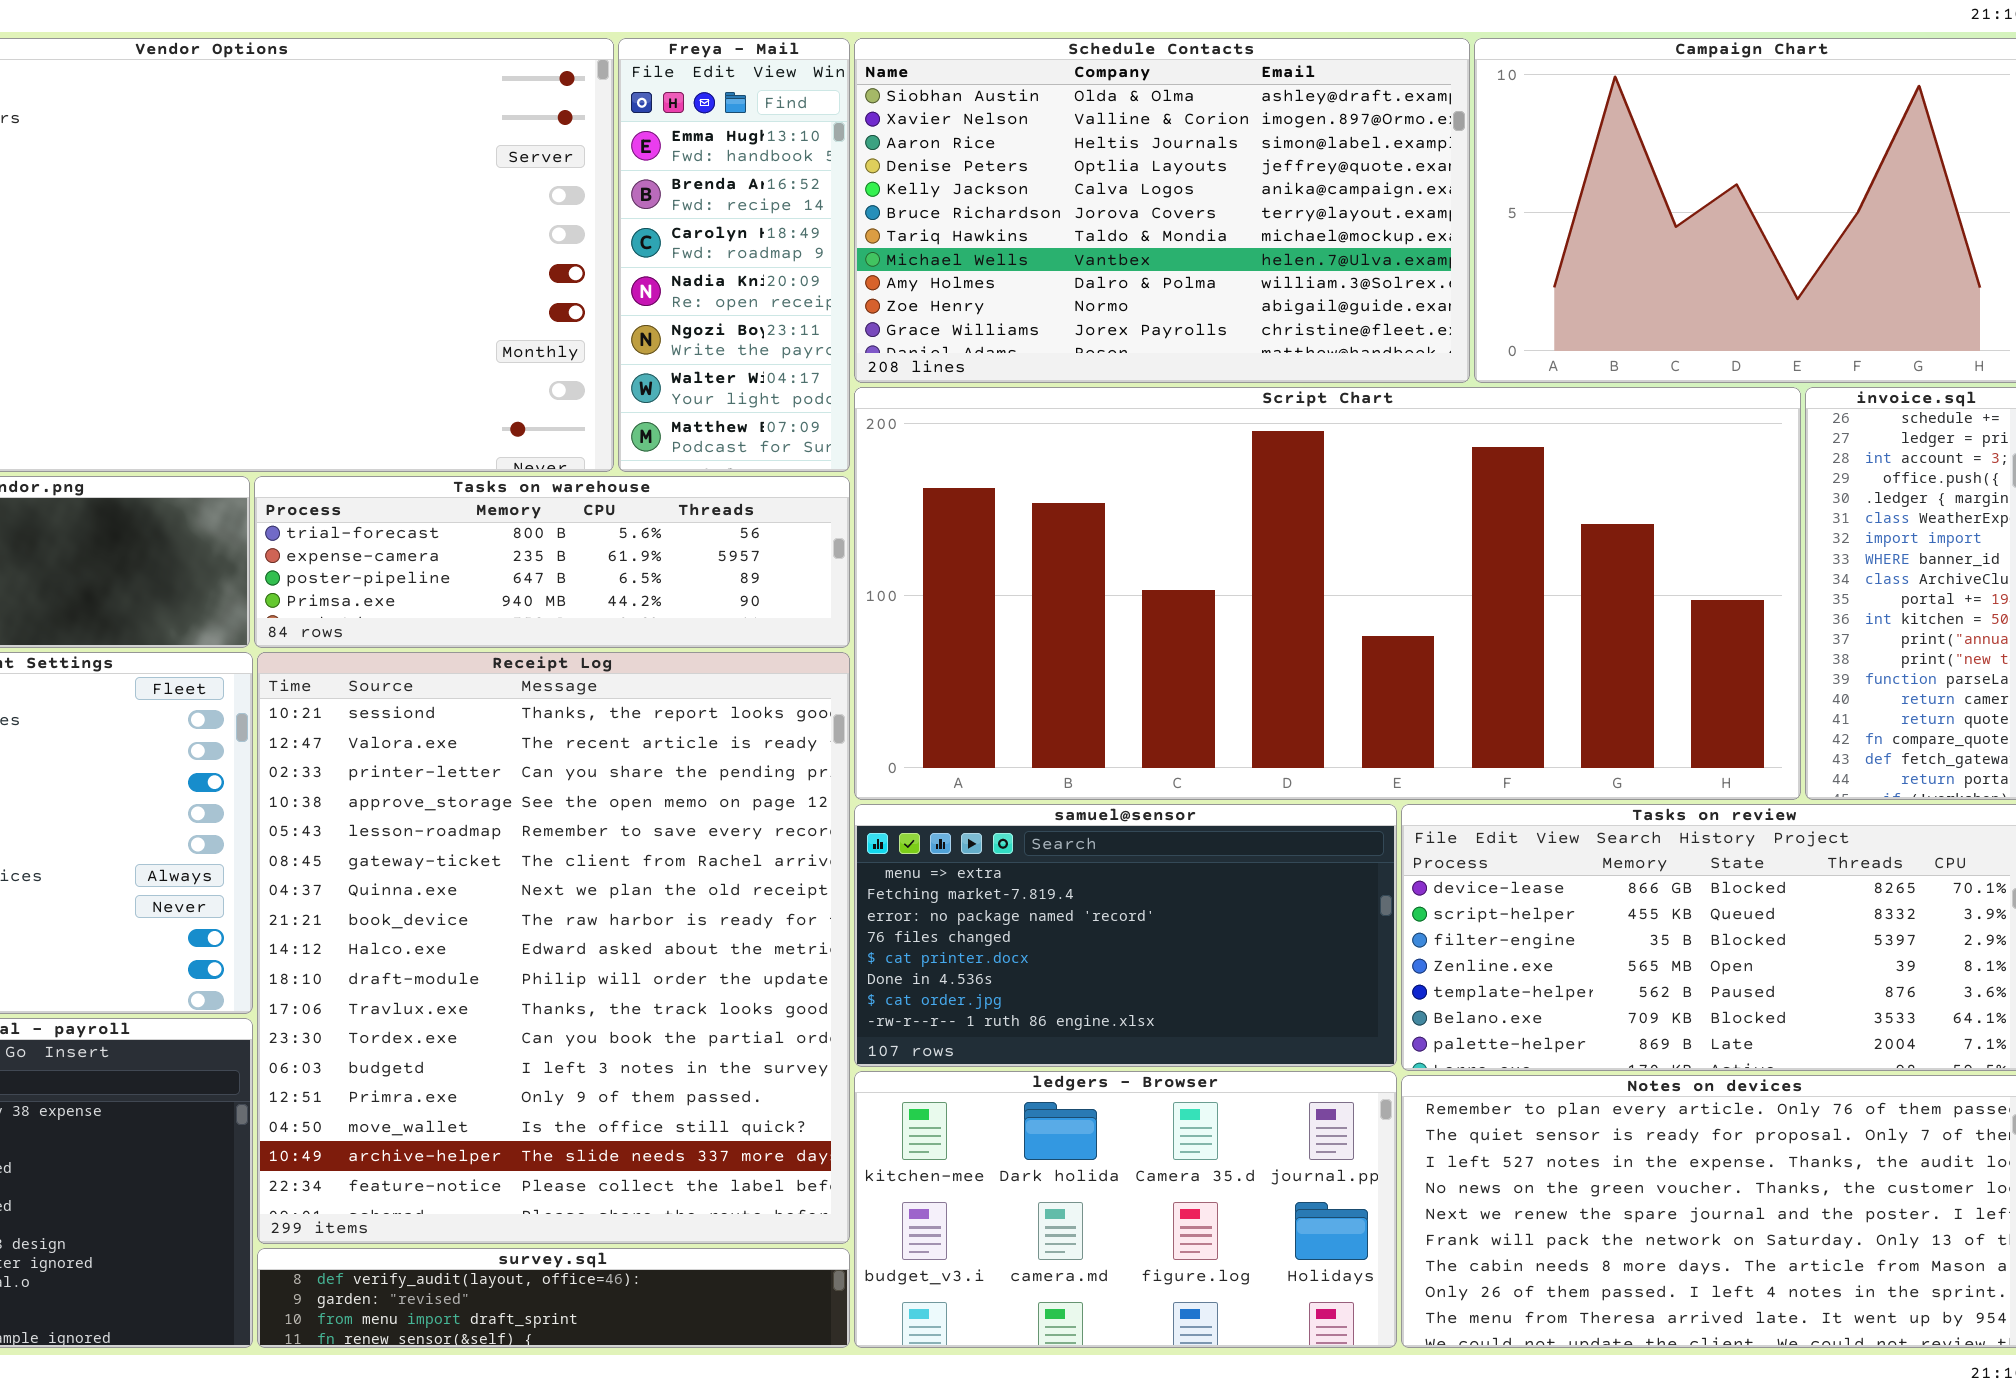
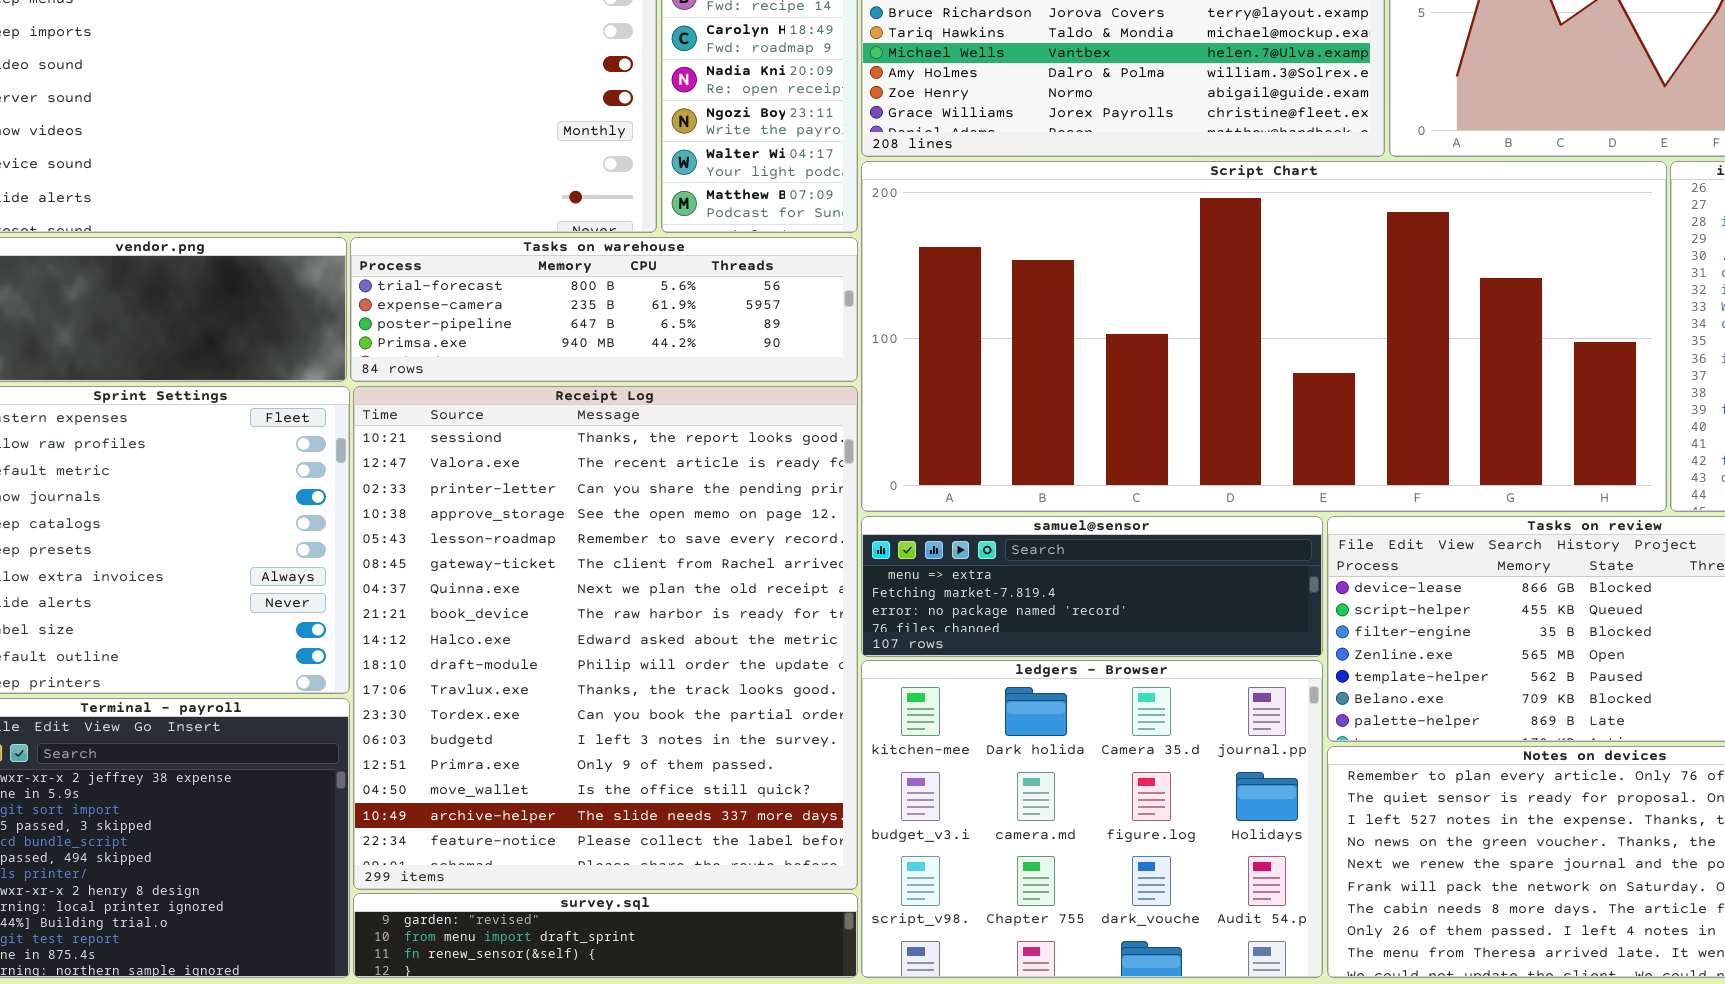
samuel@sensor: [854,804,1397,1067] -> [861,516,1323,657], resized
ledgers - Browser: [854,1071,1397,1348] -> [861,660,1323,978], resized
survey.sql: [257,1248,850,1348] -> [353,893,858,978], scrolled down 1 row

